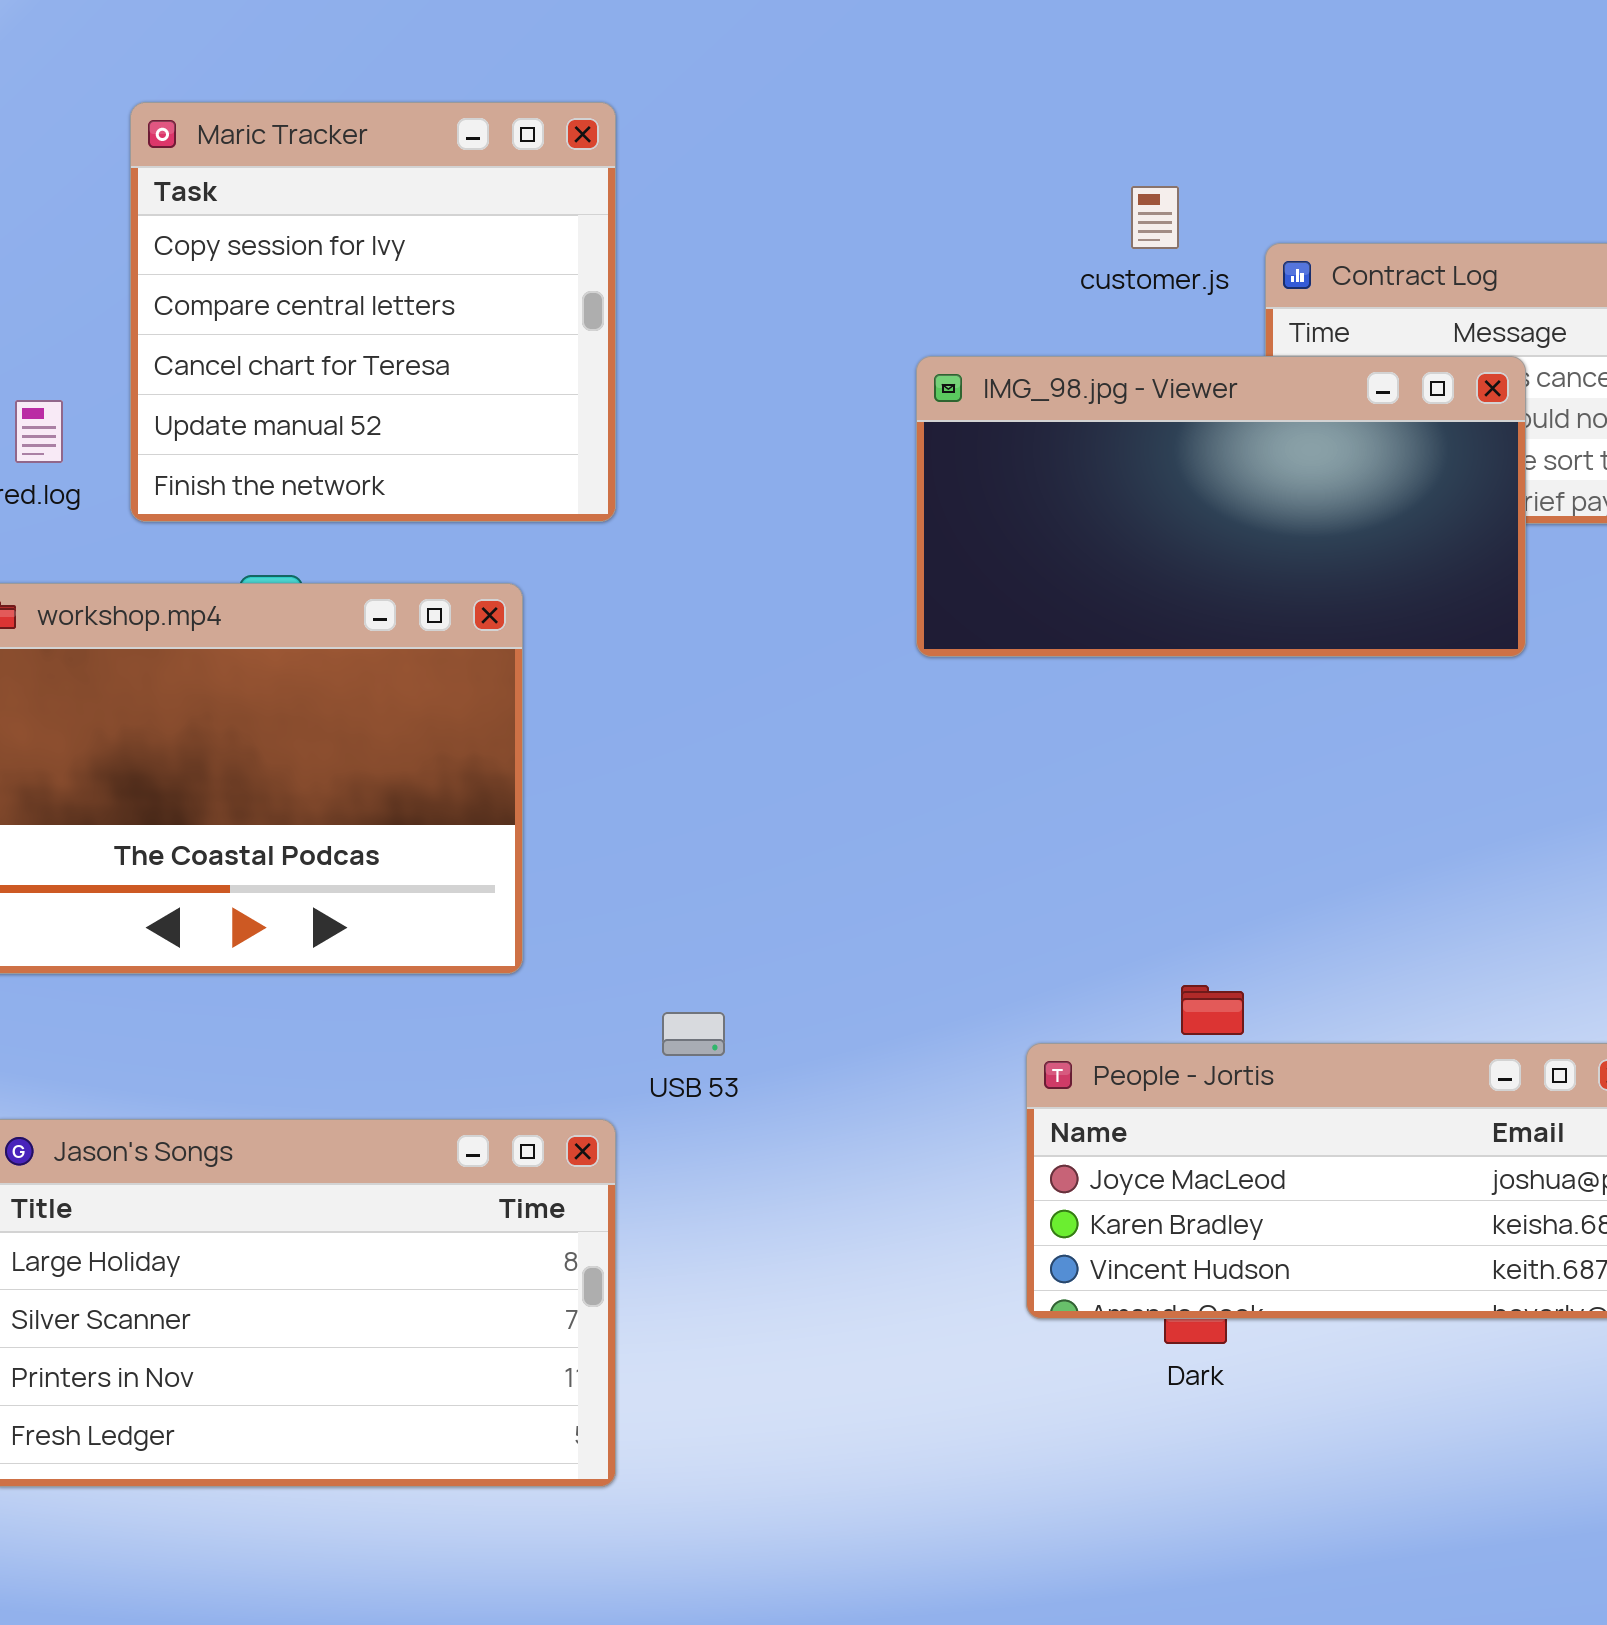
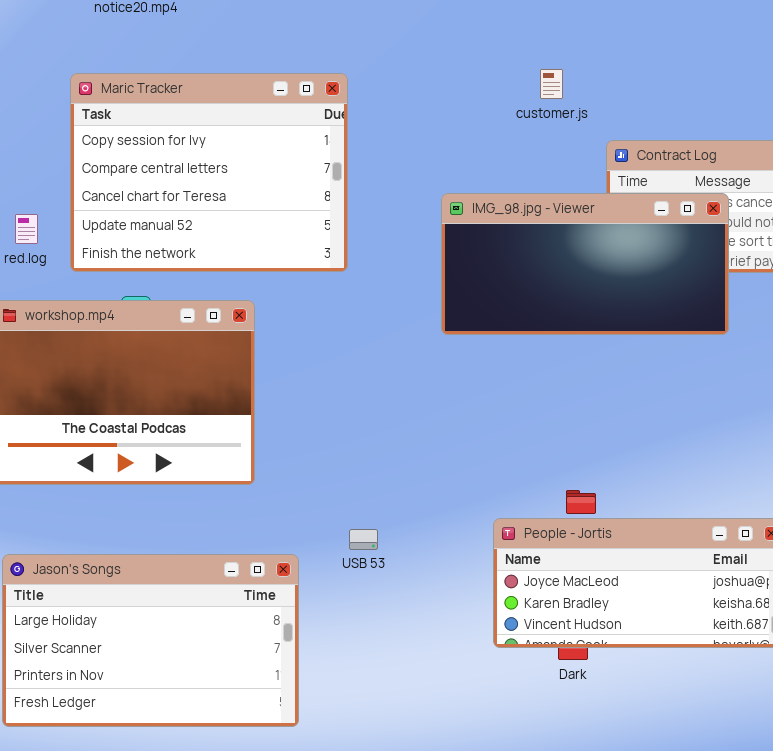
Maric Tracker: [130,102,616,522] -> [70,73,348,272], resized
customer.js: [1131,186,1179,249] -> [540,69,563,99], moved
USB 53: [662,1012,725,1056] -> [349,529,378,550], moved

